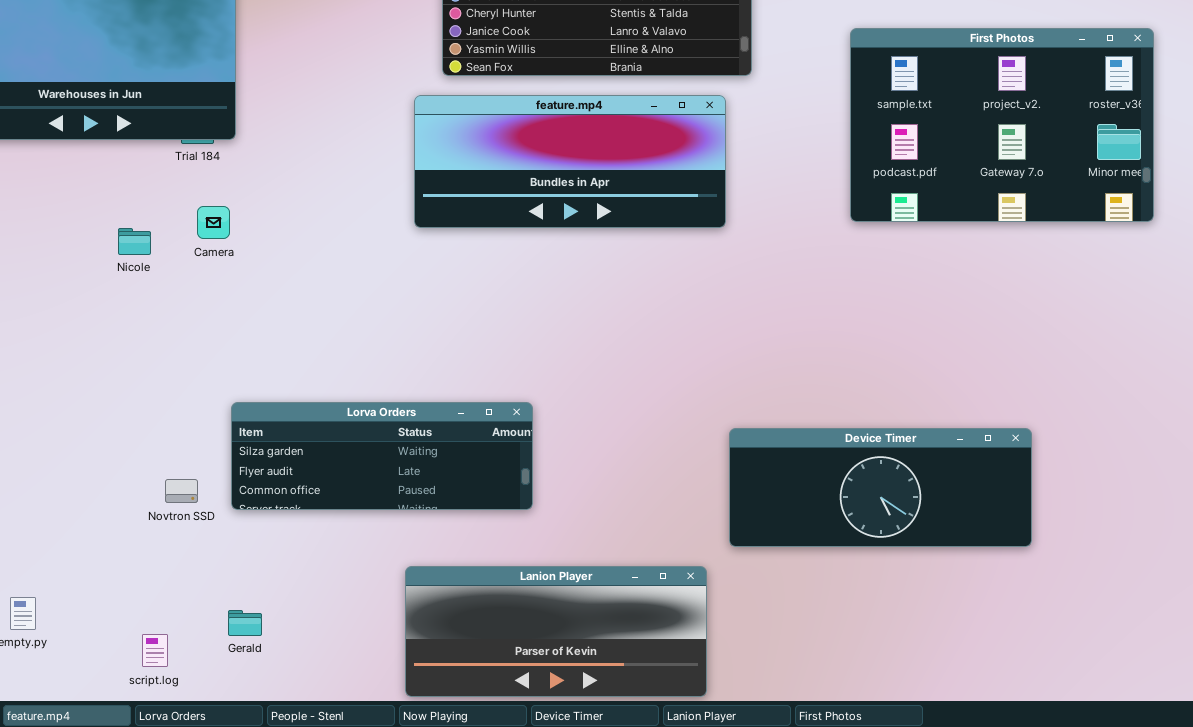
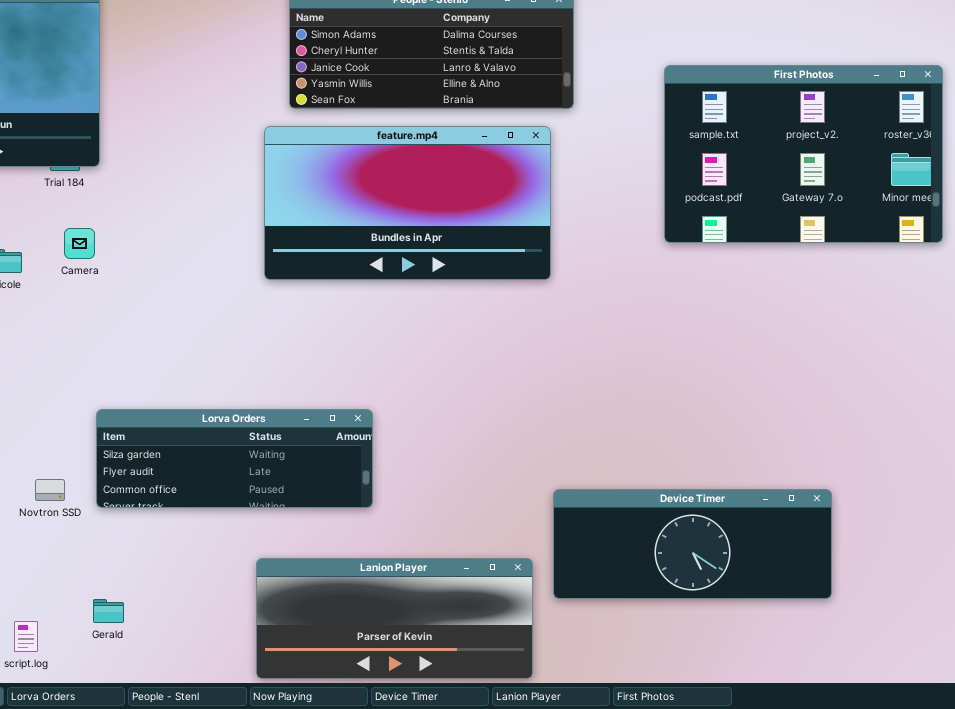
feature.mp4: [414,95,726,228] -> [264,126,551,280], resized
Device Timer: [729,428,1032,547] -> [553,489,832,599], moved

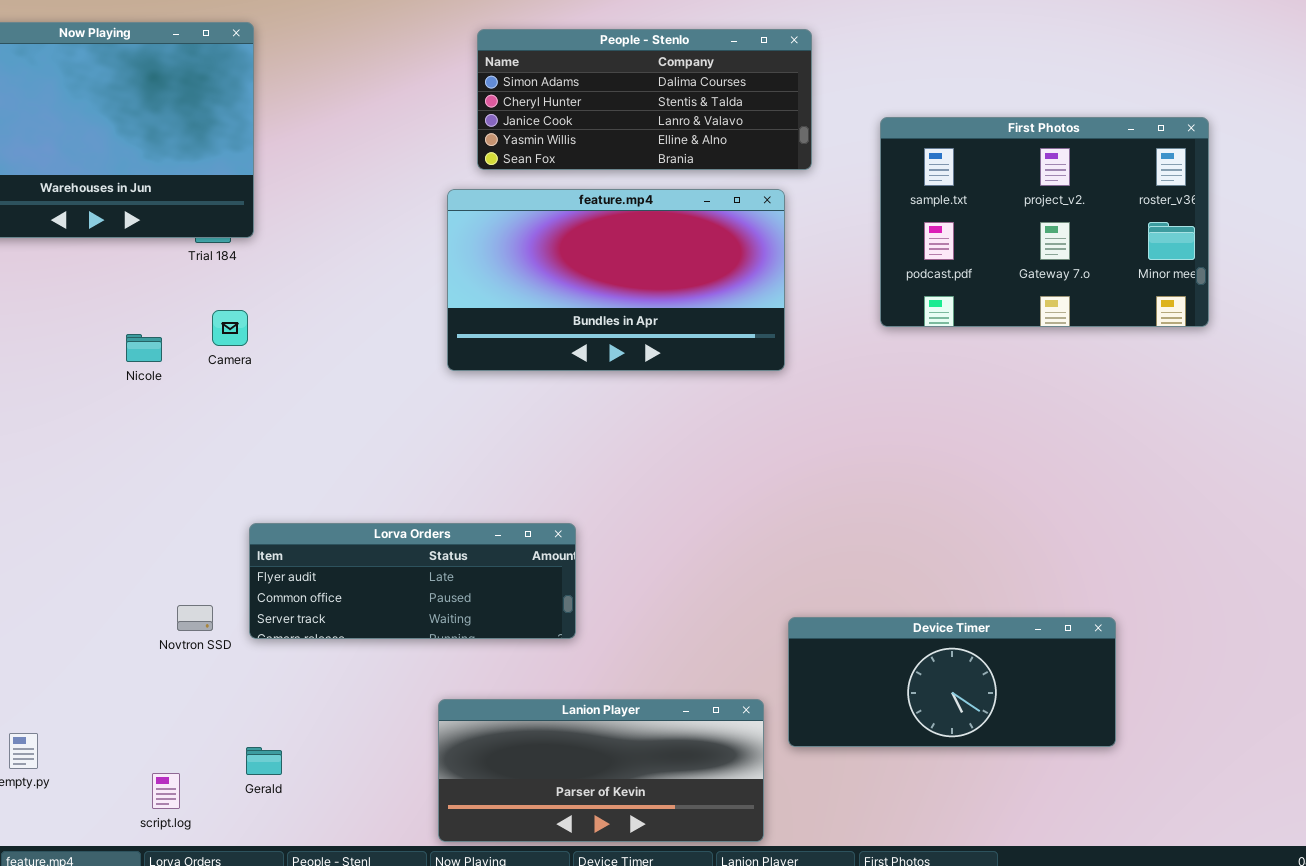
First Photos: [664,65,943,243] -> [880,117,1209,327], moved
Lorva Orders: [96,409,373,508] -> [249,523,576,639], scrolled down 1 row

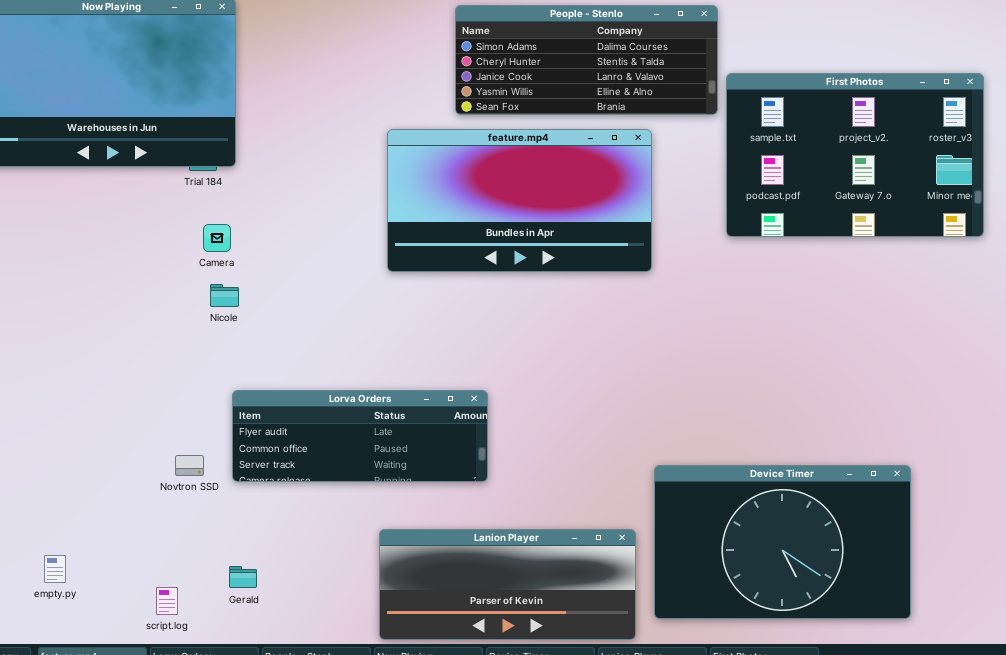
People - Stenlo: [477,29,812,170] -> [455,5,718,115], moved
Nicole: [126,334,162,362] -> [210,284,239,307], moved
Device Timer: [788,617,1116,747] -> [654,465,911,619], resized

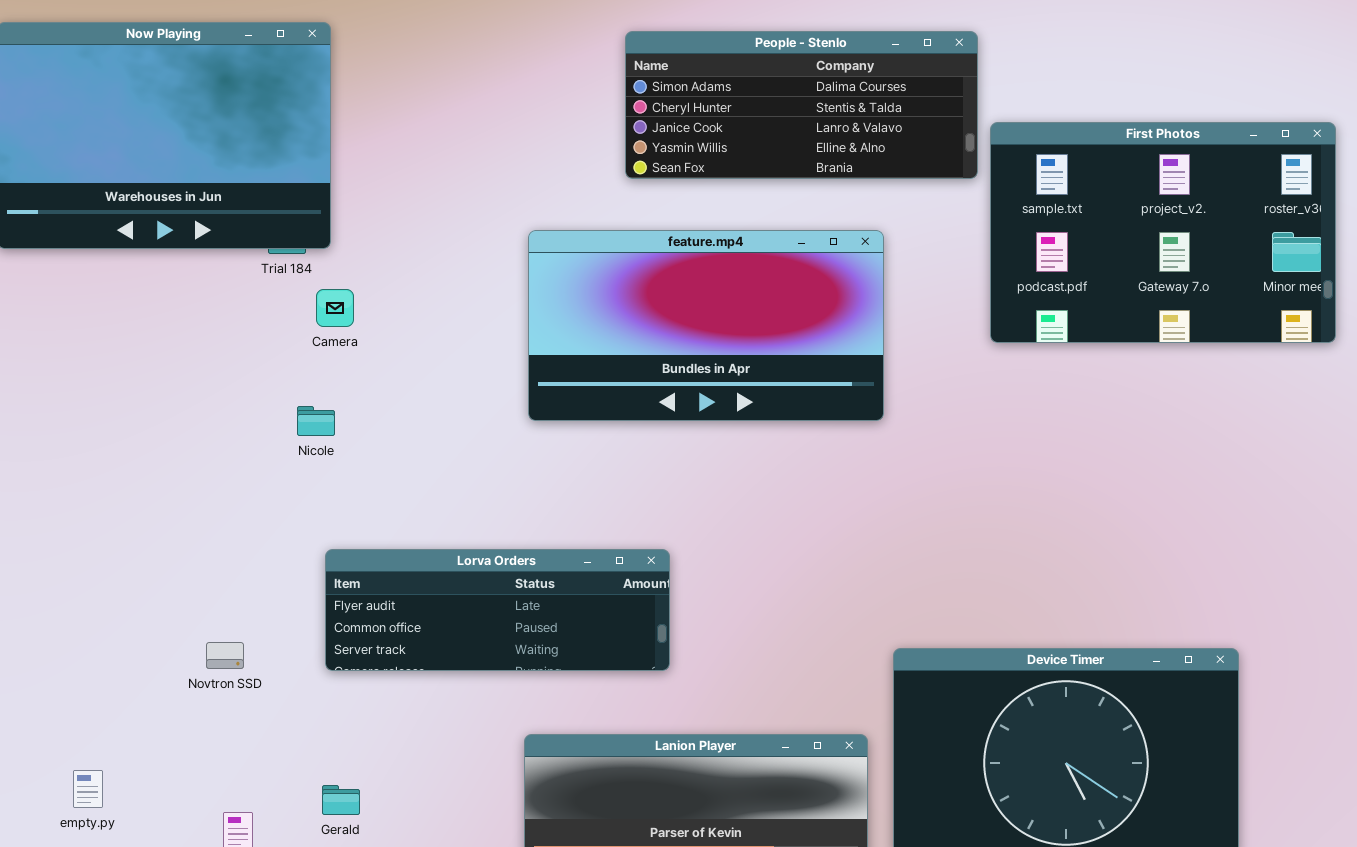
feature.mp4: [387,129,652,272] -> [528,230,884,421], moved
Camera: [203,224,231,252] -> [316,289,354,327], moved
Novtron SSD: [175,455,204,476] -> [206,642,244,669], moved

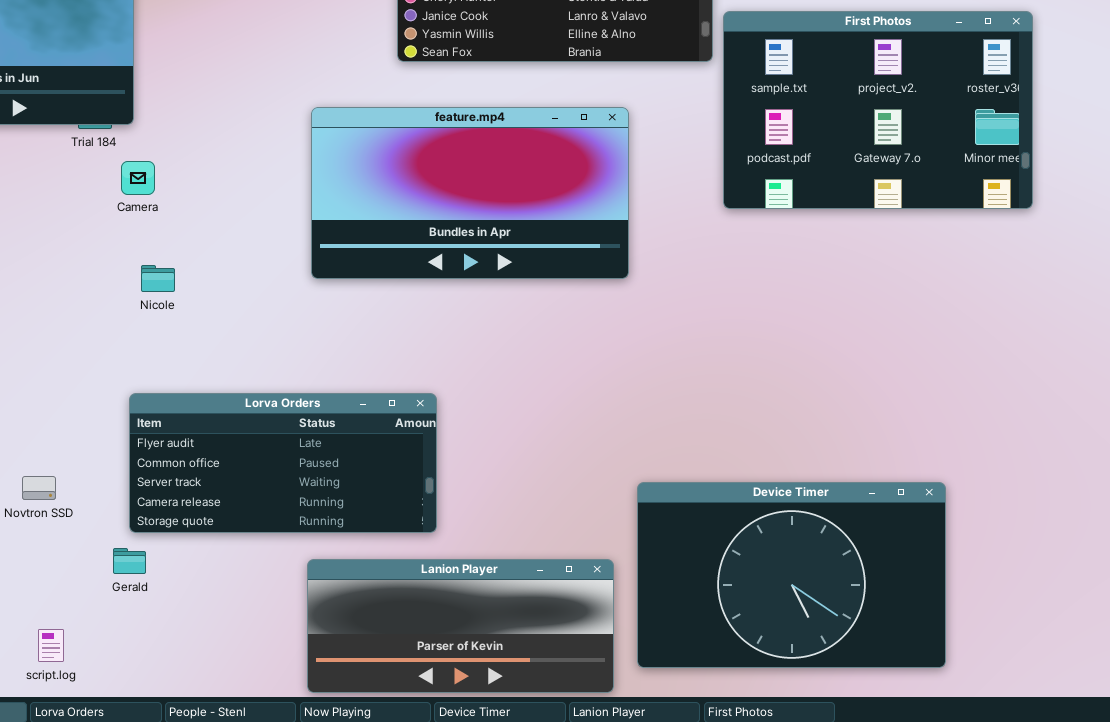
Nicole: [297,406,335,436] -> [141,265,175,292], moved
Lorva Orders: [325,549,670,671] -> [129,393,437,533], resized
Gerald: [322,785,360,815] -> [113,548,146,574], moved

